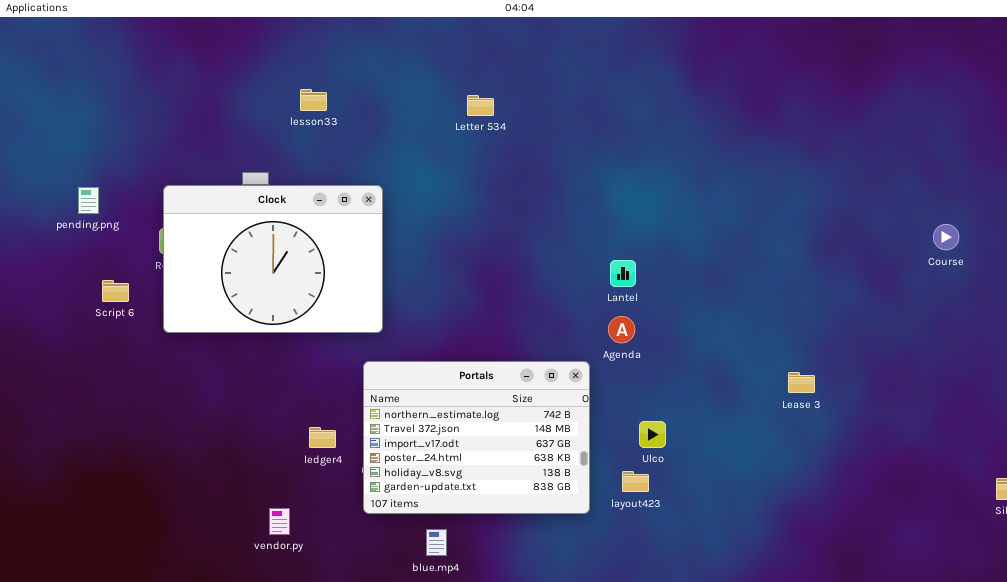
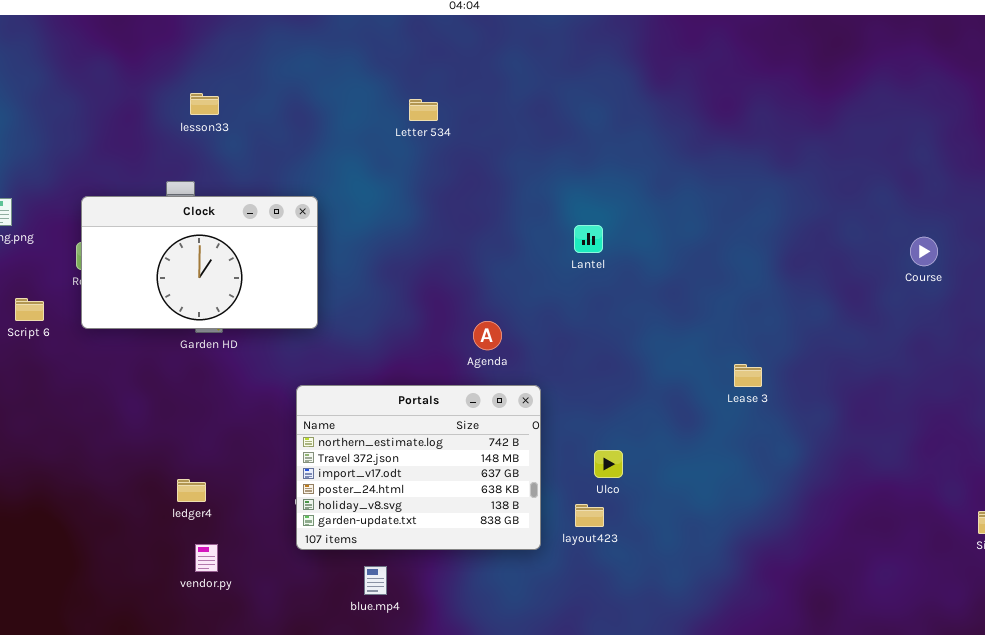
lesson33: [300,89,327,111] -> [190,93,219,115], moved
Clock: [163,185,383,333] -> [81,196,318,329], resized
Lantel: [610,260,636,287] -> [574,225,603,253], moved
Agenda: [608,316,635,343] -> [473,321,502,350], moved
Lease 3: [788,372,815,393] -> [734,364,762,387], moved
ledger4: [309,427,336,448] -> [177,479,206,502], moved

